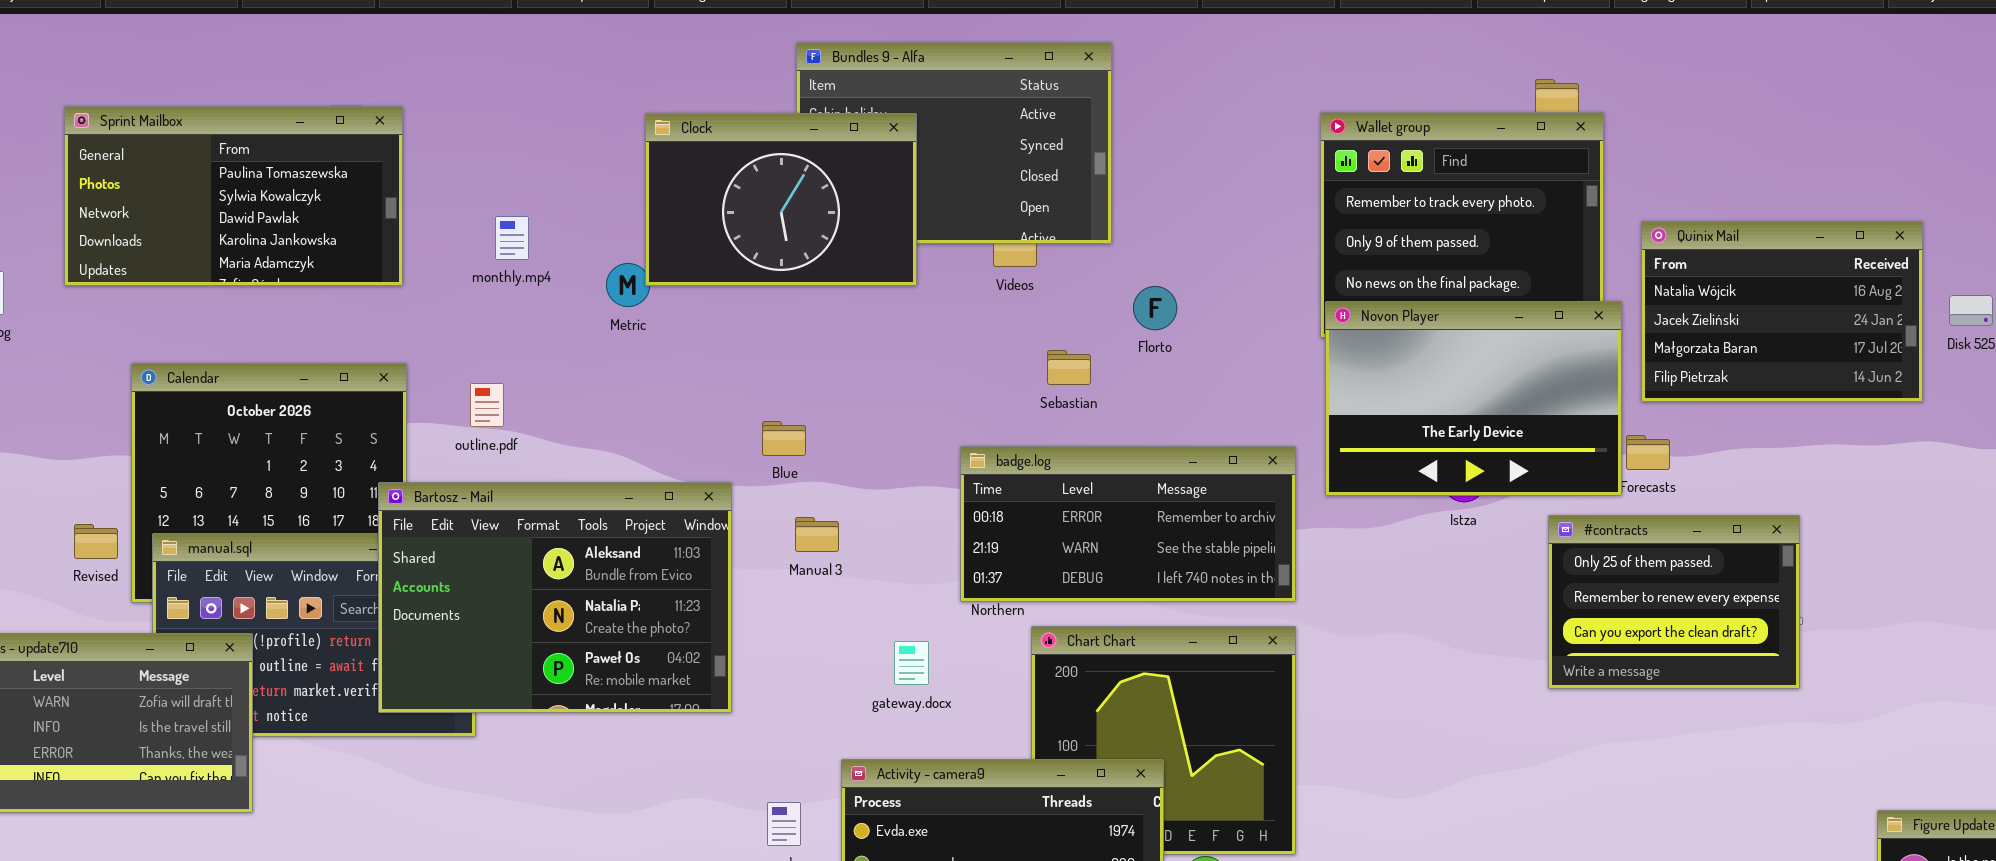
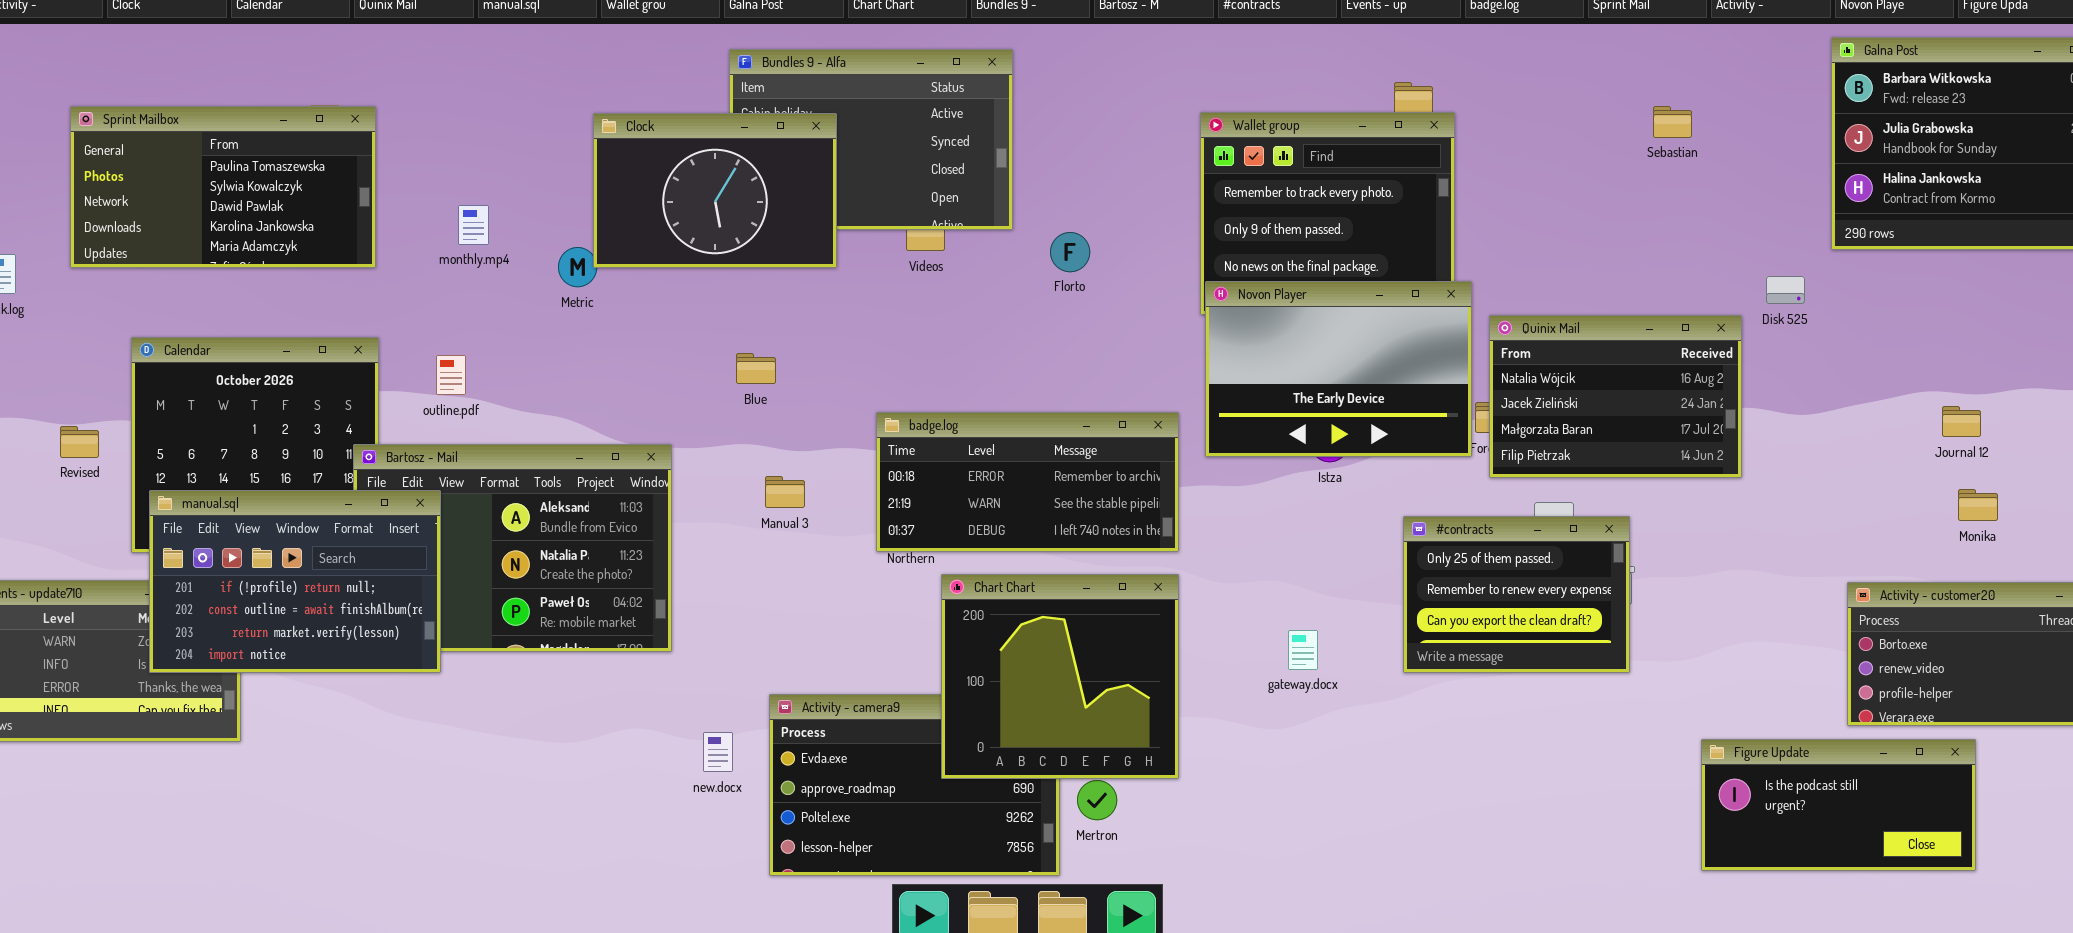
Quinix Mail: [1641,221,1923,402] -> [1489,315,1742,478], moved
Florto: [1133,286,1177,330] -> [1050,232,1090,272], moved
Sebastian: [1047,350,1091,385] -> [1653,106,1692,138], moved
Blue: [762,421,806,456] -> [736,353,776,384], moved
#contracts: [1548,515,1800,689] -> [1403,516,1630,673], moved
Manual 3: [795,517,839,552] -> [765,476,805,508], moved
Revised: [74,524,118,559] -> [60,426,99,458], moved
manual.sql: [152,533,476,737] -> [149,490,441,673], raised
Chart Chart: [1031,626,1296,855] -> [941,574,1179,779], raised
gateway.docx: [894,641,929,685] -> [1288,630,1318,670], moved

